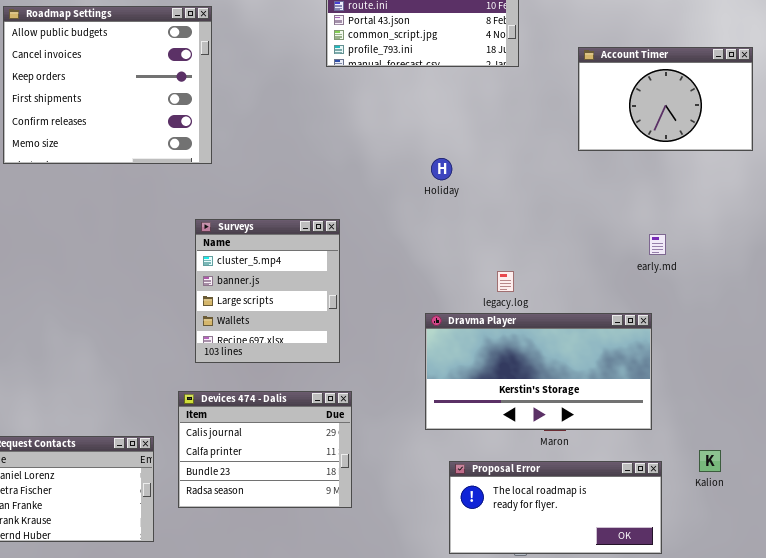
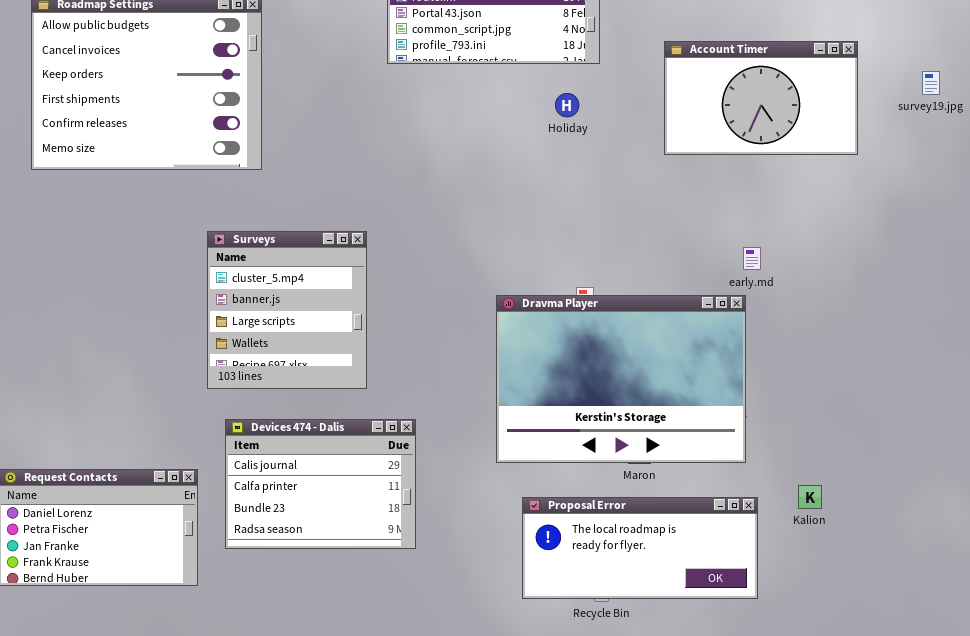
Holiday: [431,158,452,180] -> [555,93,579,117], moved
Surveys: [195,219,340,363] -> [207,231,367,389], moved
Dravma Player: [425,313,652,430] -> [496,295,746,463], resized

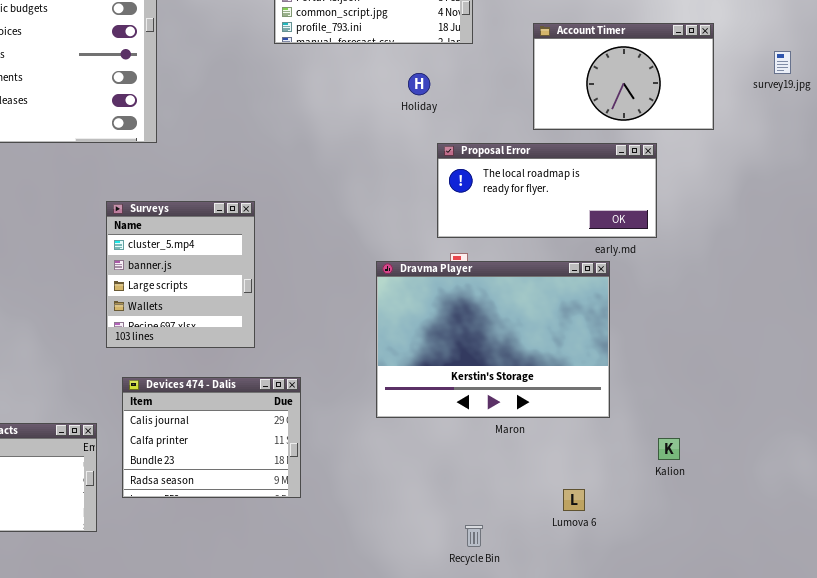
Holiday: [555,93,579,117] -> [408,73,430,95], moved
Proposal Error: [522,497,758,599] -> [437,143,657,238], moved

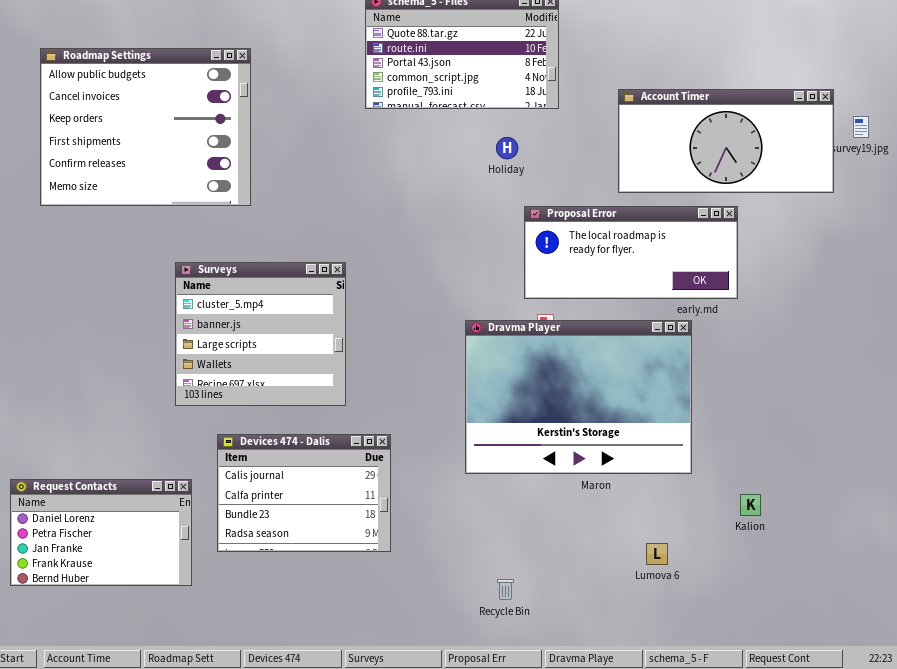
Account Timer: [533,23,714,130] -> [618,89,834,193], resized
Surveys: [106,201,255,348] -> [175,262,346,406], resized
Recycle Bin: [465,525,483,547] -> [497,579,514,600], moved

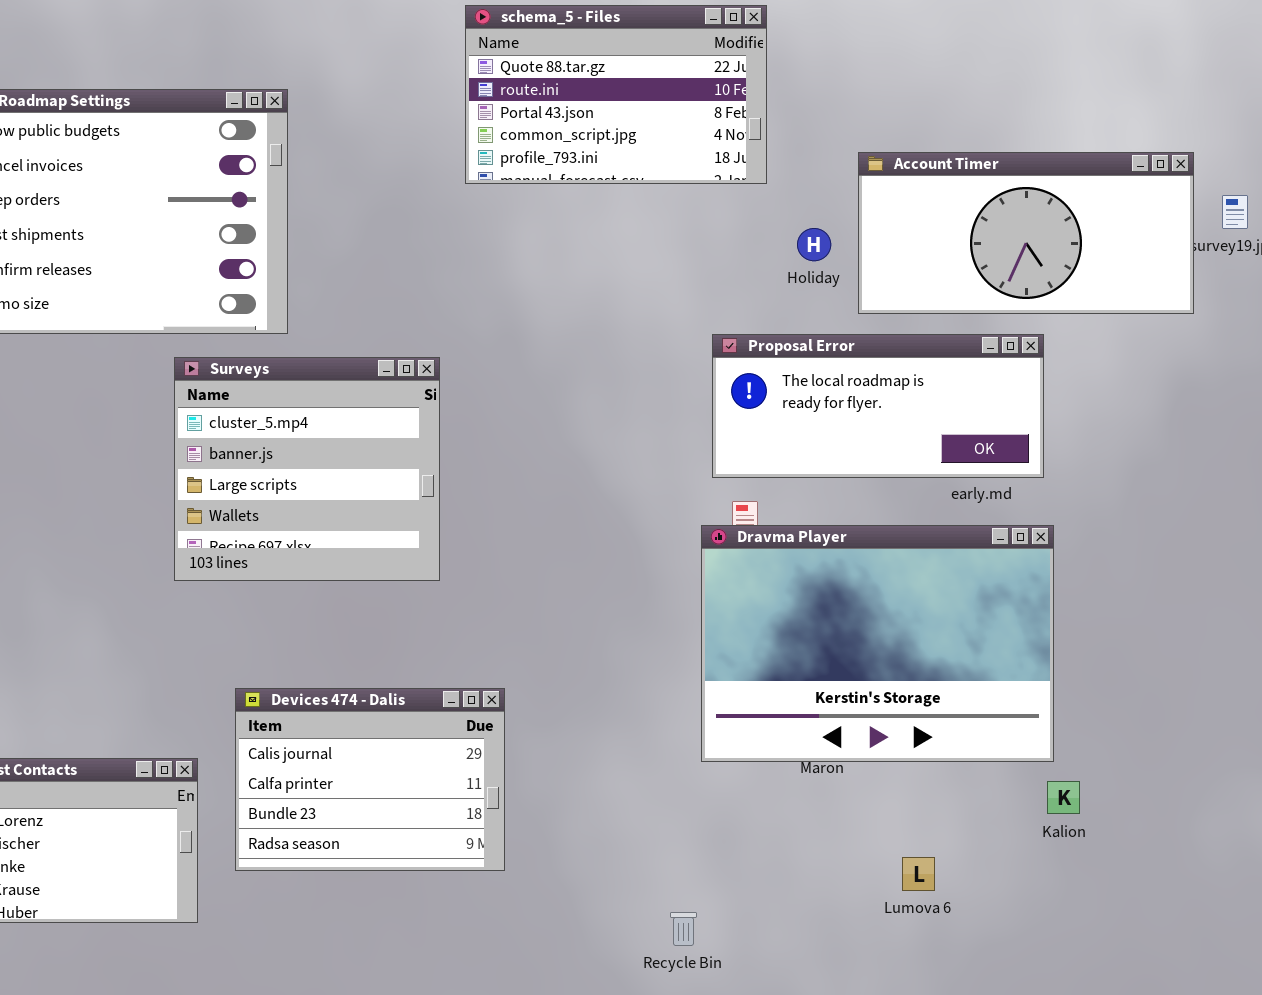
Holiday: [496,137,518,159] -> [797,228,831,261], moved
Surveys: [175,262,346,406] -> [174,357,440,581], moved
Dravma Player: [465,320,692,474] -> [701,525,1054,762], moved

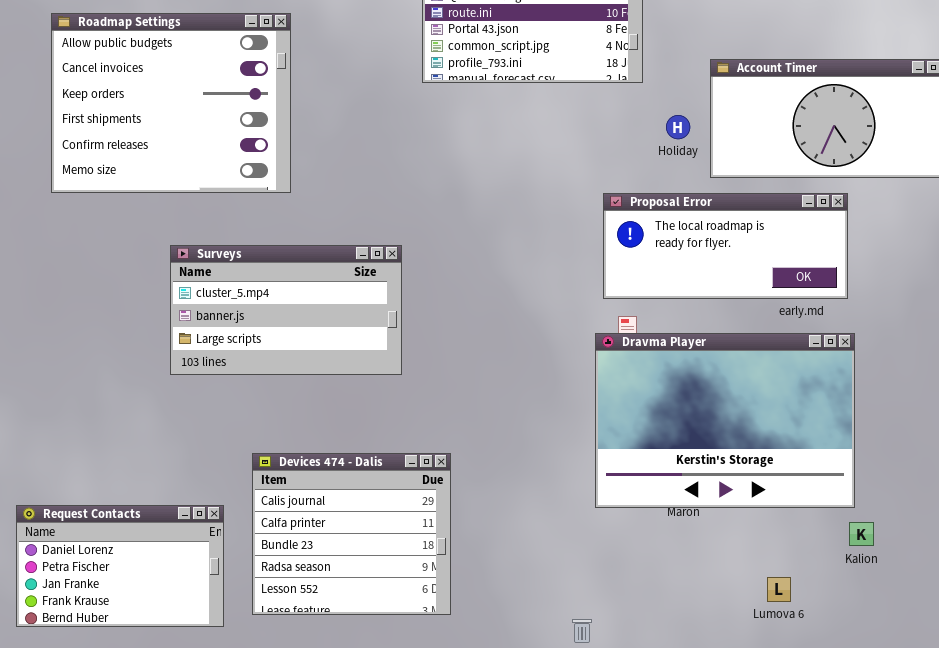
Surveys: [174,357,440,581] -> [170,245,402,375], resized
Devices 474 - Dalis: [235,688,505,871] -> [252,453,451,615], resized
Lumova 6: [902,857,935,891] -> [767,577,791,602], moved

